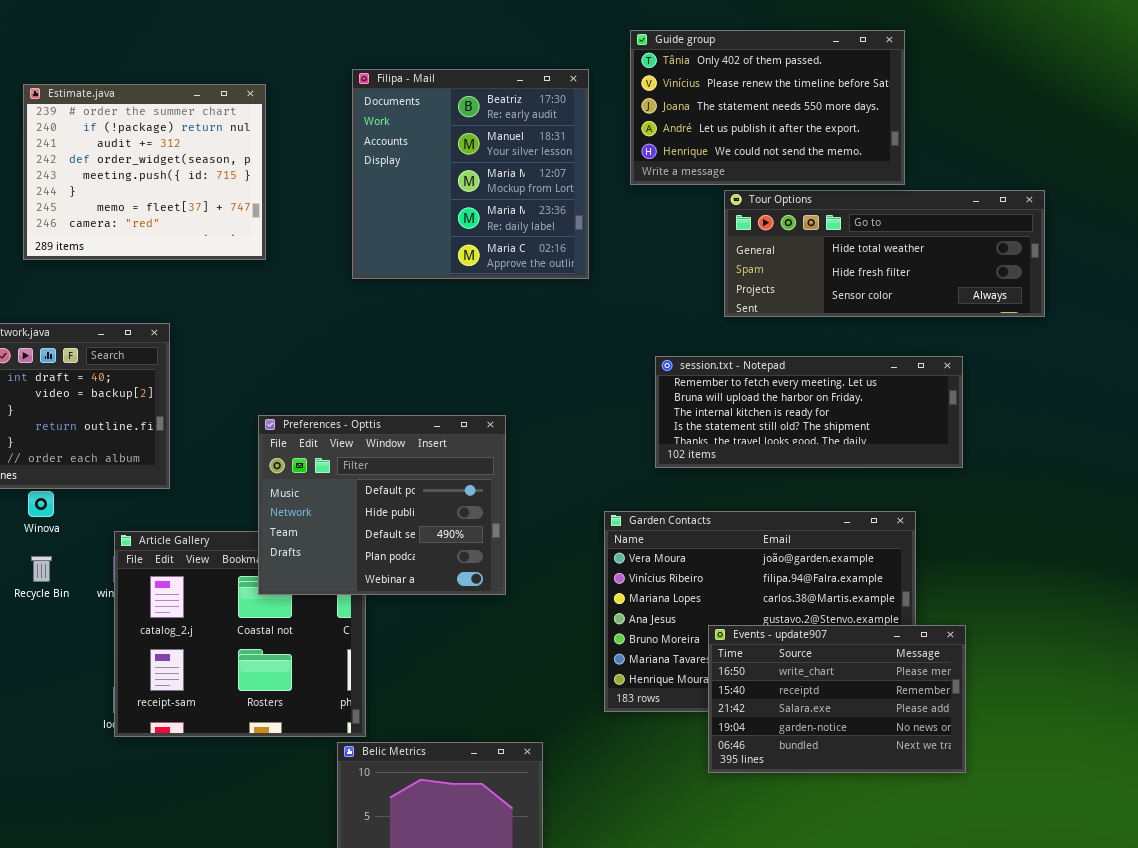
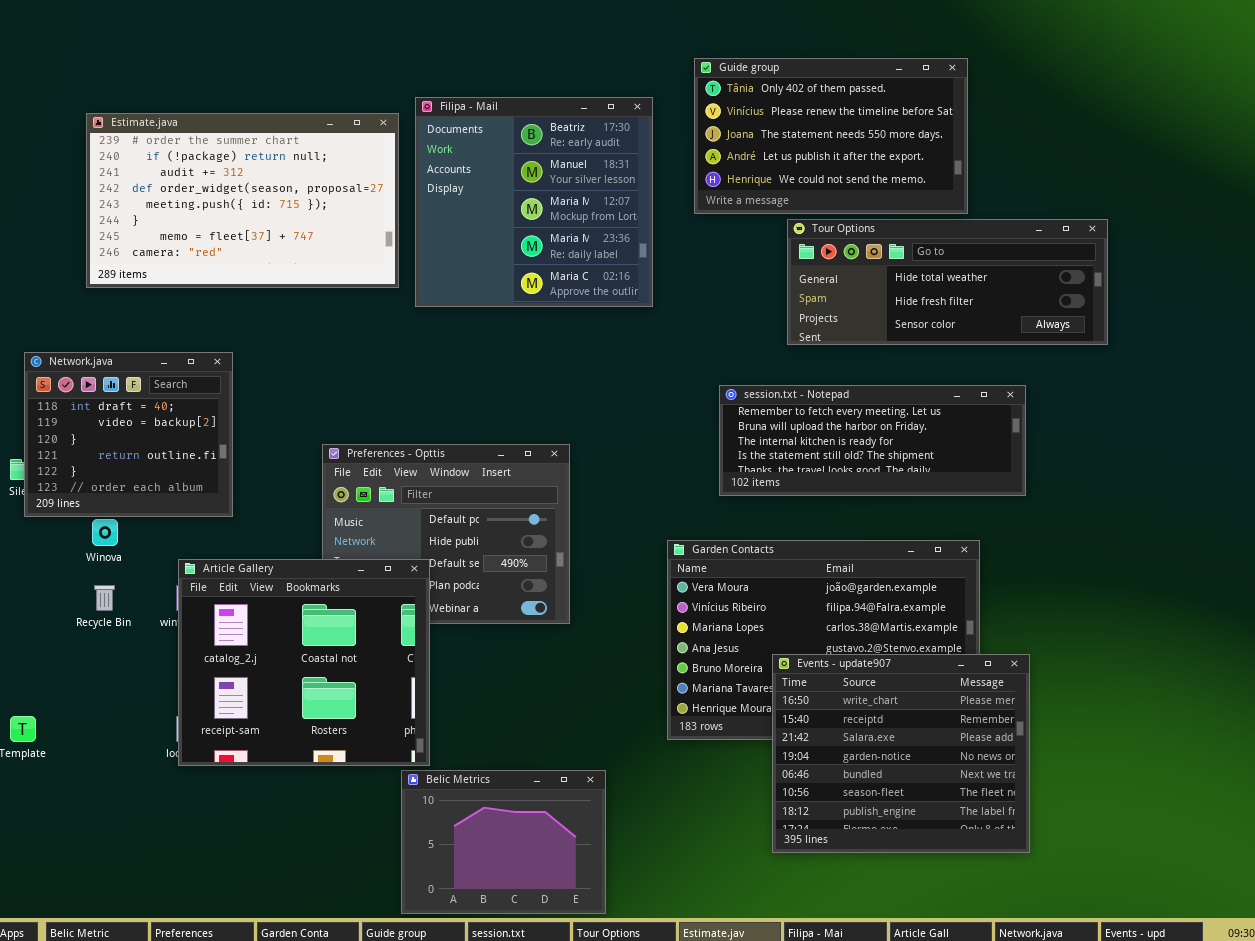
Estimate.java: [23,84,266,260] -> [86,113,399,288], resized
Article Gallery: [114,531,366,737] -> [178,559,430,766], raised
Events - update907: [708,625,966,773] -> [772,654,1030,853], resized

